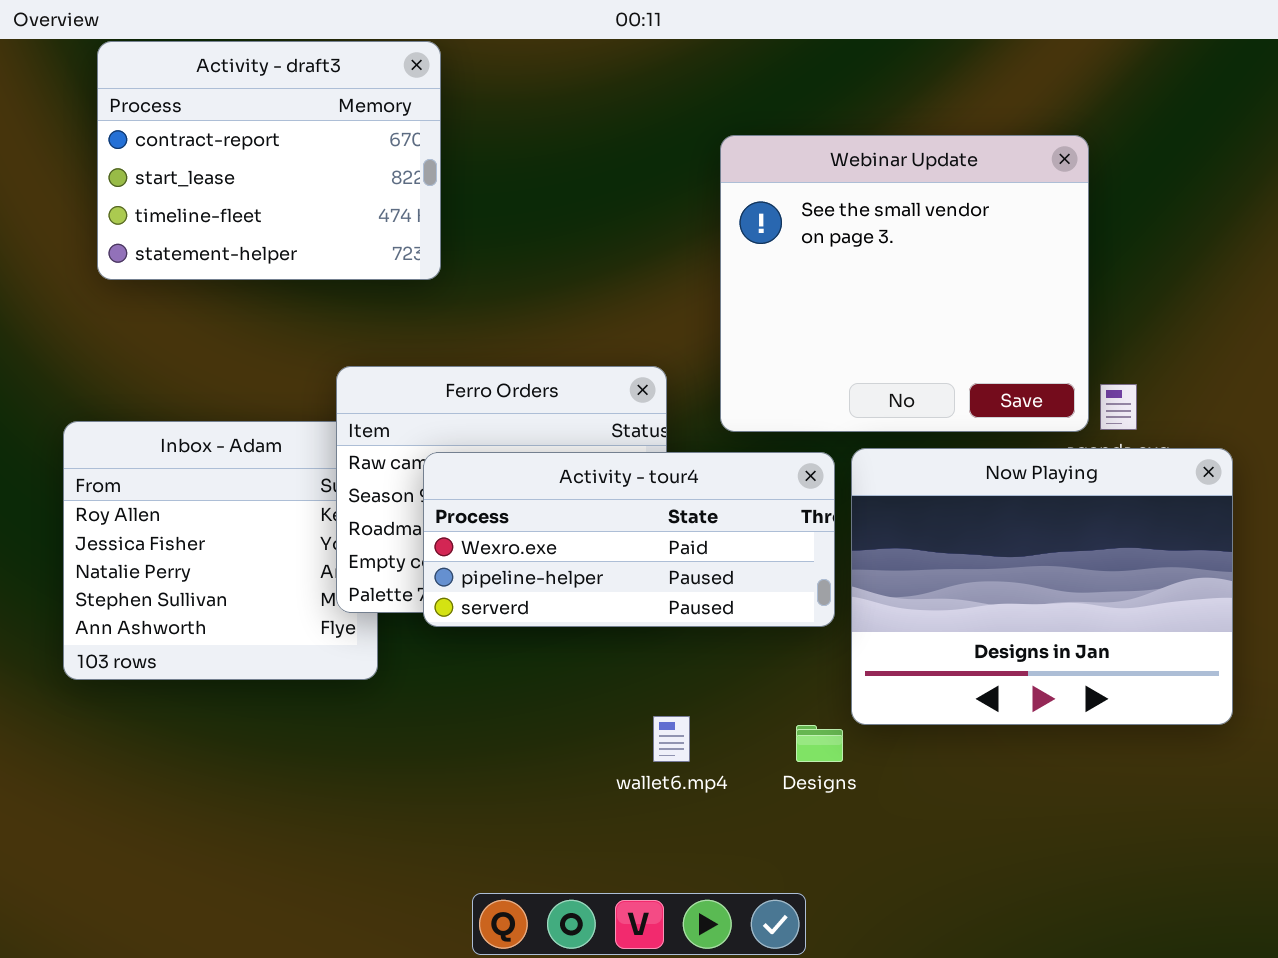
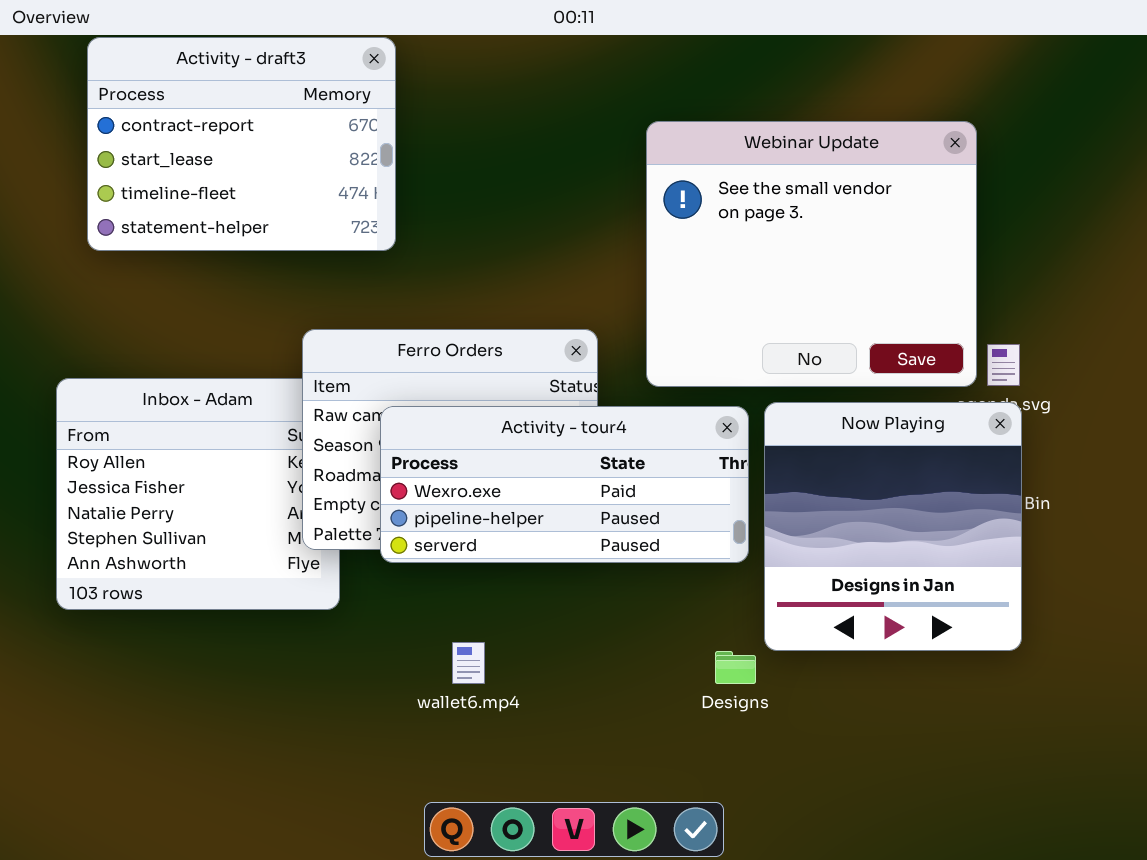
Now Playing: [851,448,1233,725] -> [764,402,1022,651], resized
wallet6.mp4: [653,716,690,762] -> [452,642,485,684], moved

